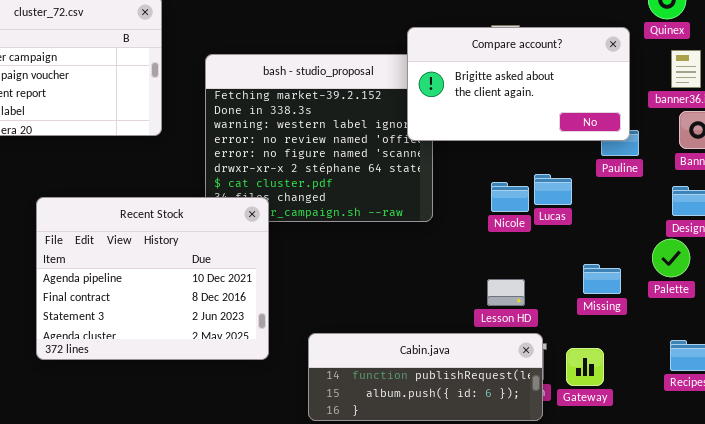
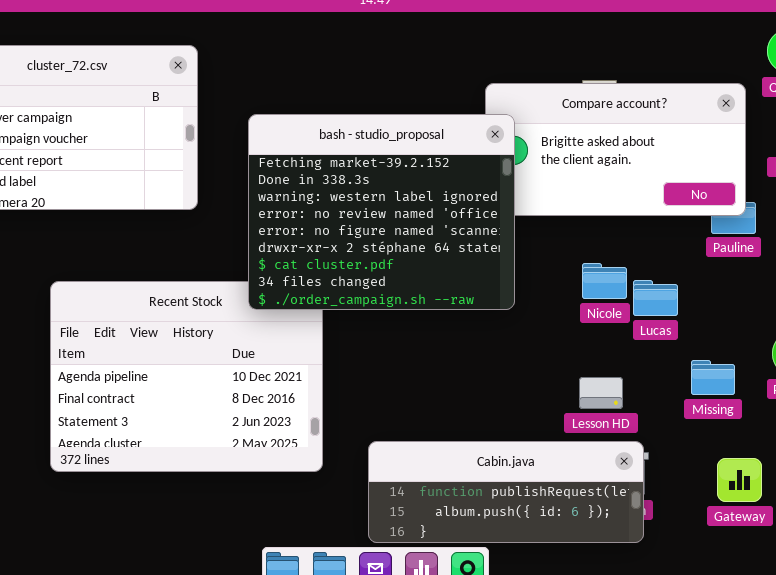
bash - studio_proposal: [205,54,433,222] -> [248,114,515,310], raised
Lucas: [534,174,572,205] -> [633,280,678,316], moved
Gateway: [566,348,604,386] -> [717,458,762,502], moved

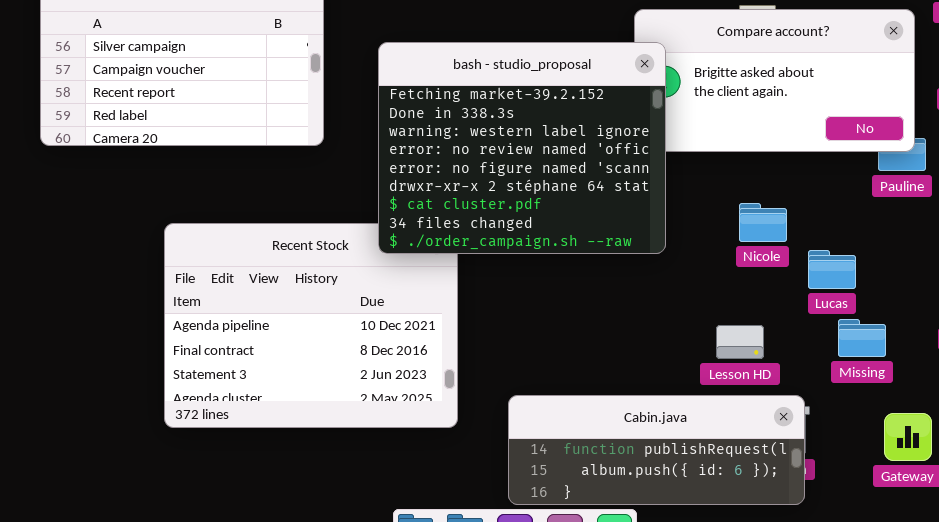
Lucas: [633,280,678,316] -> [808,250,856,289], moved
Missing: [691,360,735,395] -> [838,319,886,357], moved
Lesson HD: [579,377,623,409] -> [716,325,764,359], moved

